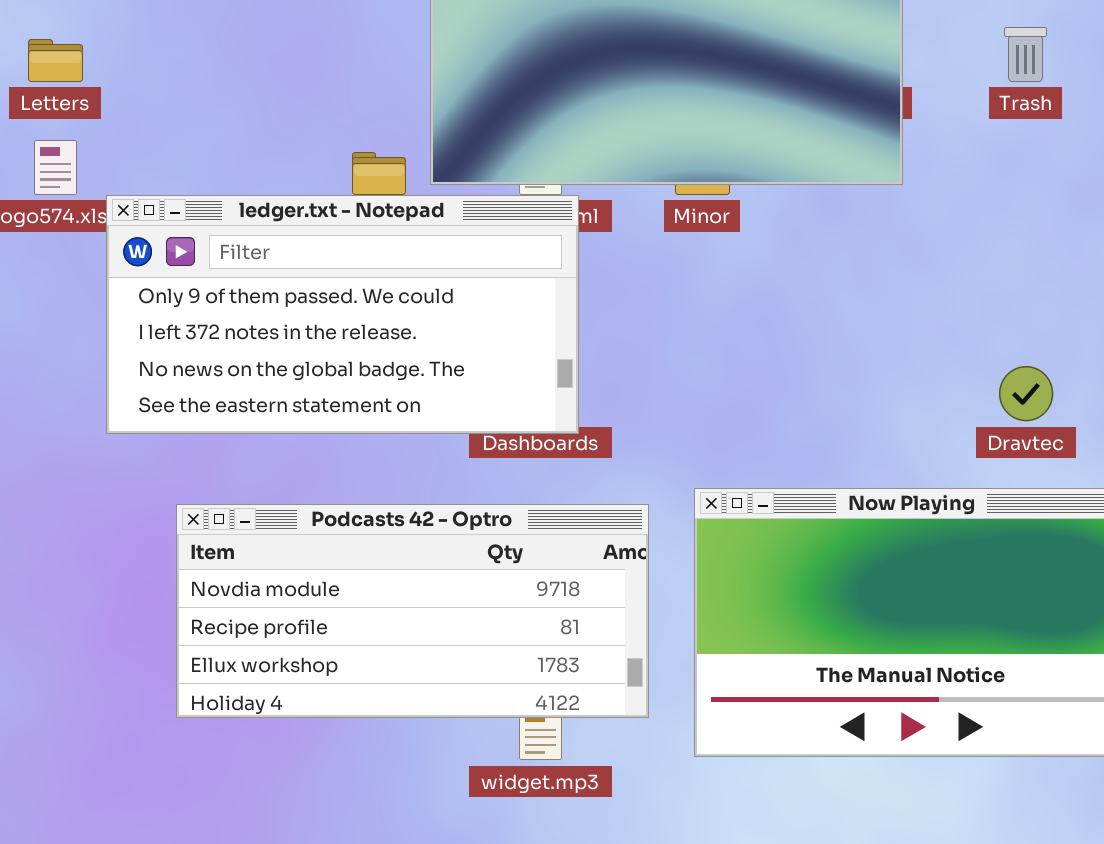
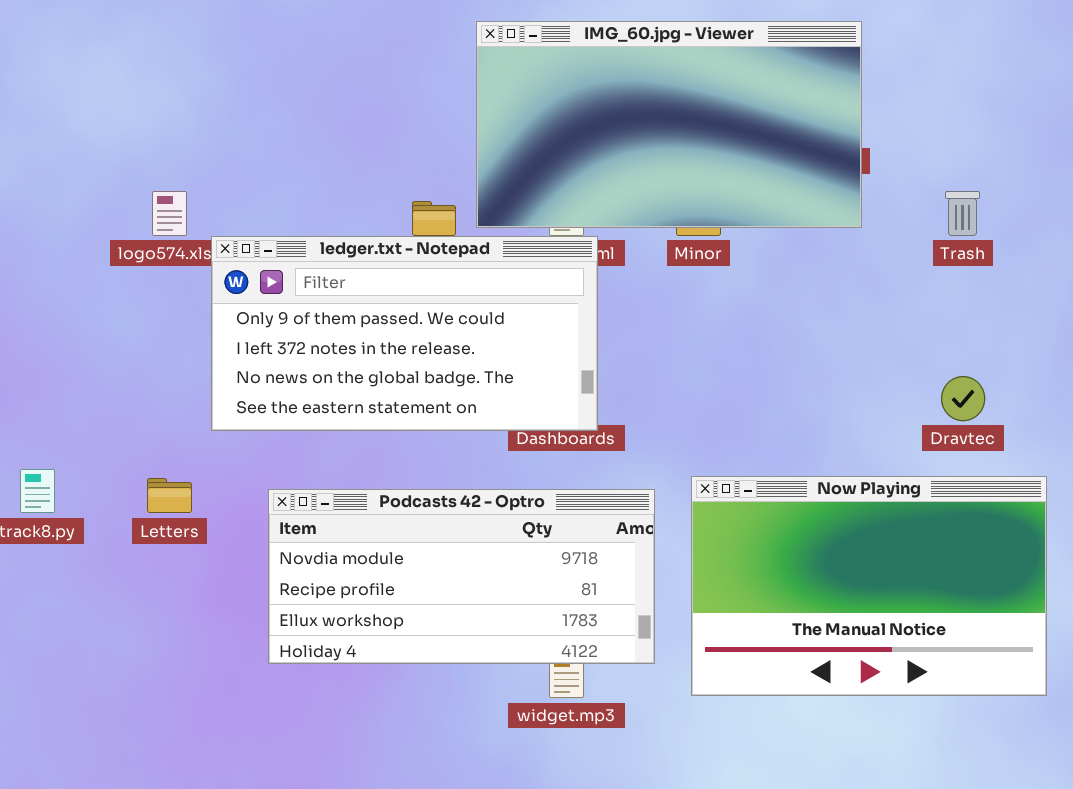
Trash: [1004,27,1047,82] -> [945,191,980,236], moved
Letters: [28,39,83,82] -> [147,478,192,513], moved

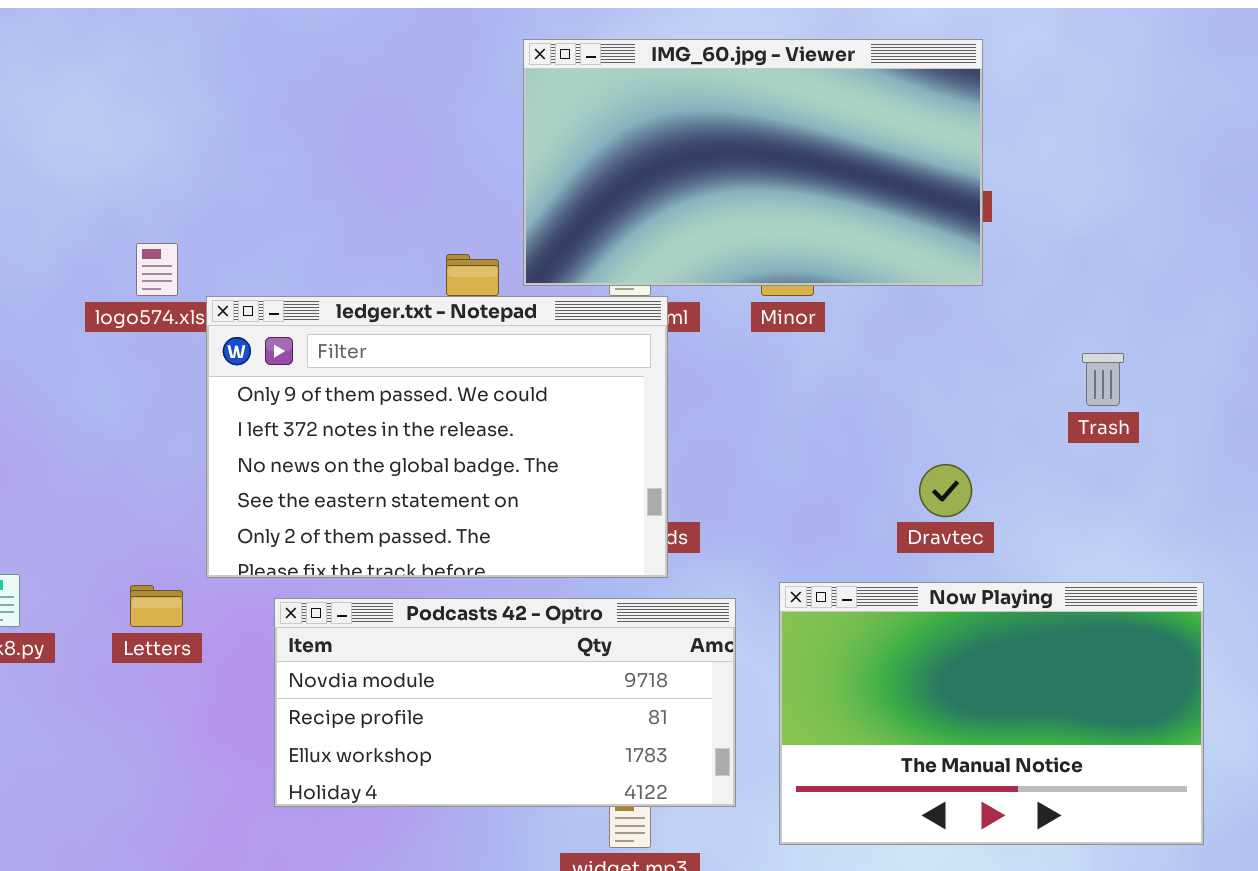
Trash: [945,191,980,236] -> [1082,353,1124,406], moved
ledger.txt - Notepad: [211,236,598,431] -> [206,296,668,578], resized
Dravtec: [941,376,985,421] -> [919,464,972,517], moved

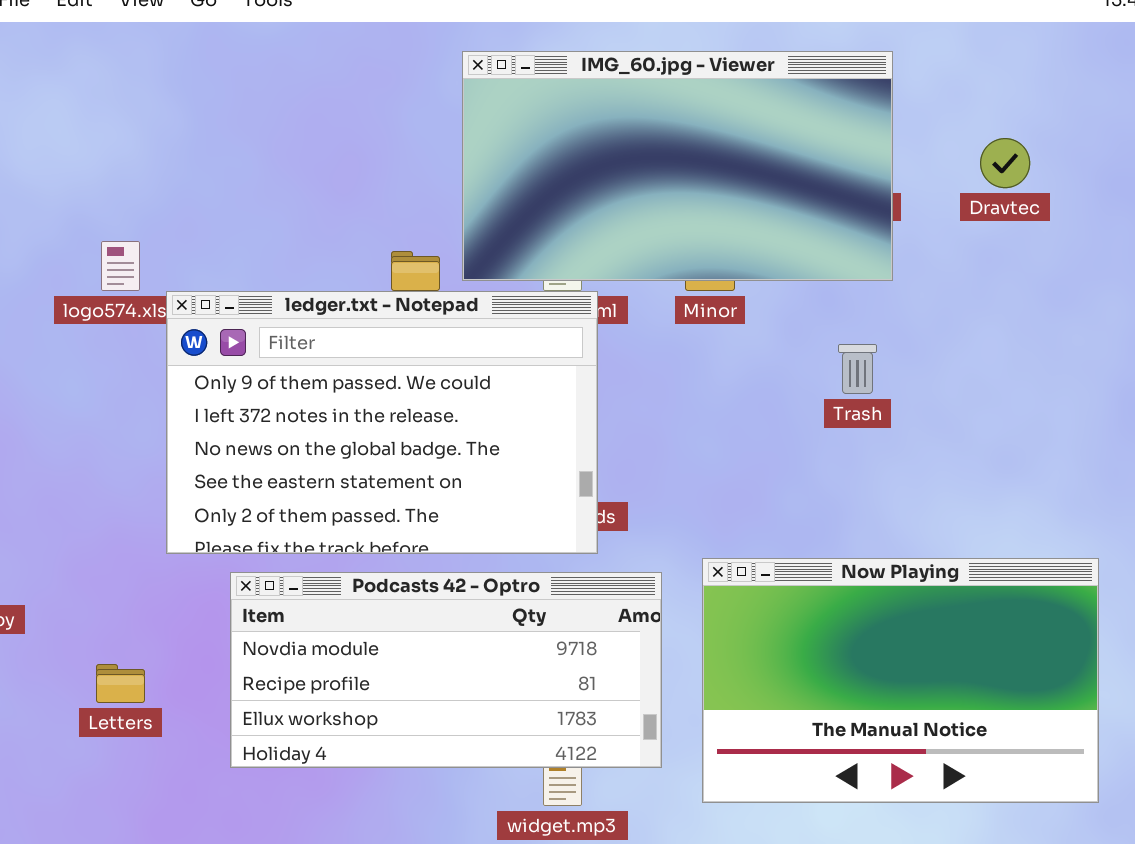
Trash: [1082,353,1124,406] -> [838,344,877,394], moved
Dravtec: [919,464,972,517] -> [980,138,1030,188], moved
Letters: [130,585,183,627] -> [96,664,145,703], moved

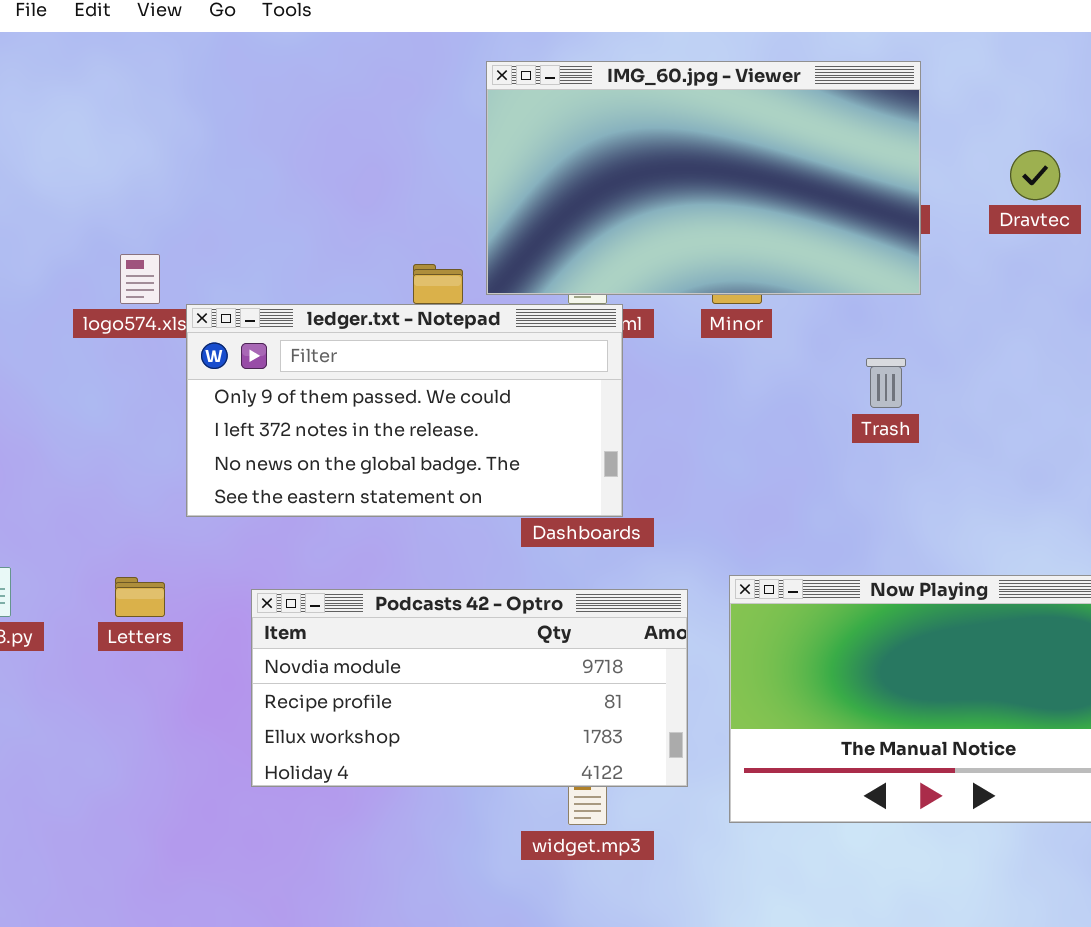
ledger.txt - Notepad: [166,291,598,554] -> [186,304,623,517], resized
Letters: [96,664,145,703] -> [115,577,165,617], moved

